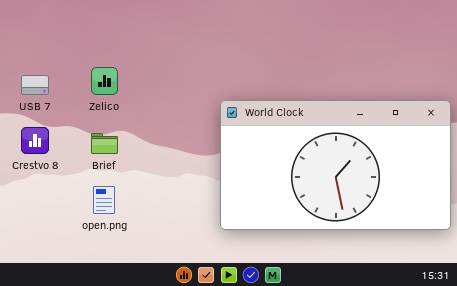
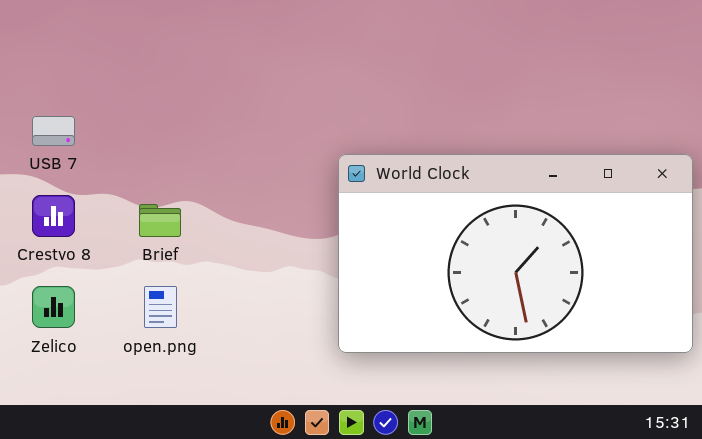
Zelico: [91,67,118,95] -> [32,286,75,328], moved

